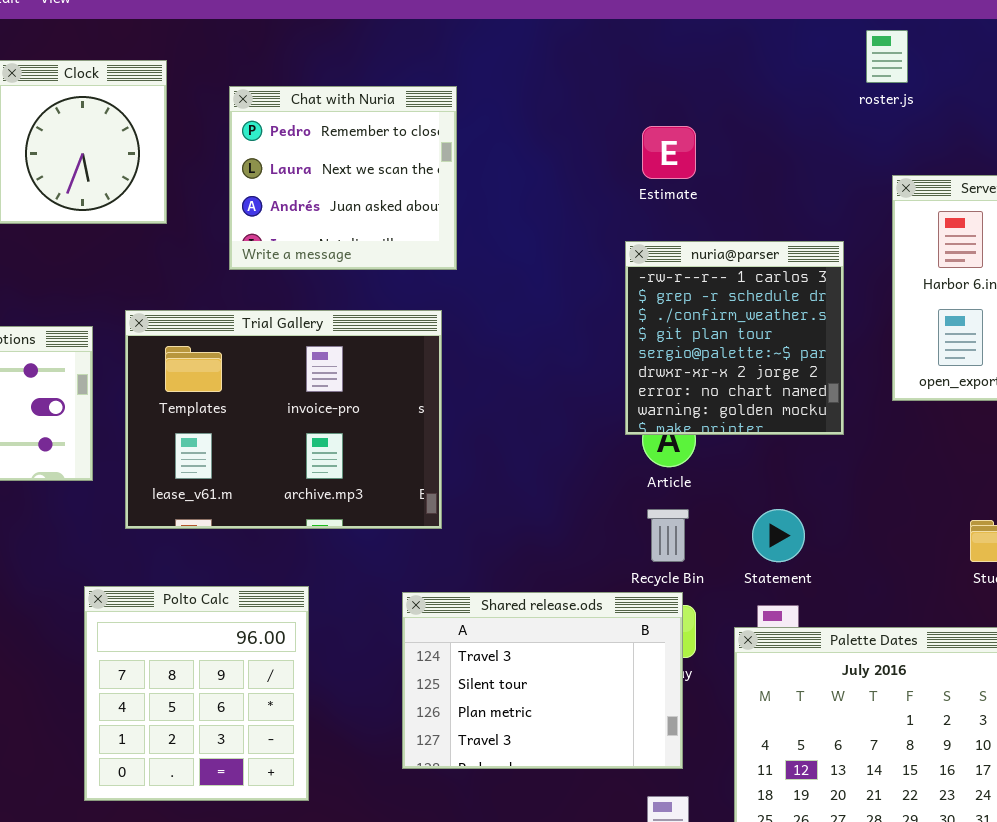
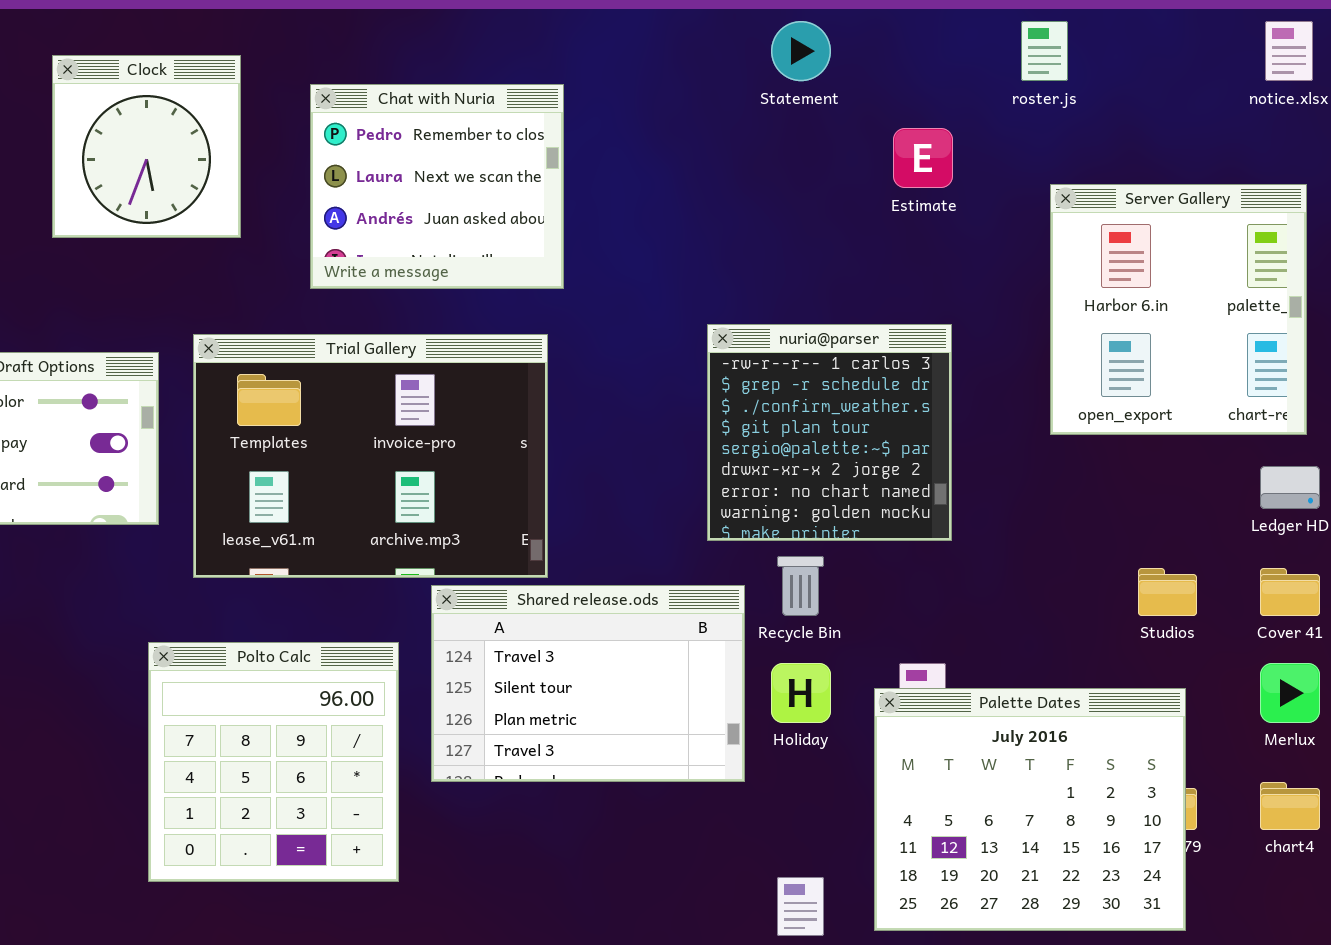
Estimate: [642,126,696,179] -> [893,128,953,188], moved
nuria@parser: [625,241,844,435] -> [707,324,952,541], moved
Statement: [752,509,805,562] -> [771,21,831,81], moved
Shared release.ods: [402,592,683,769] -> [431,585,745,782], moved

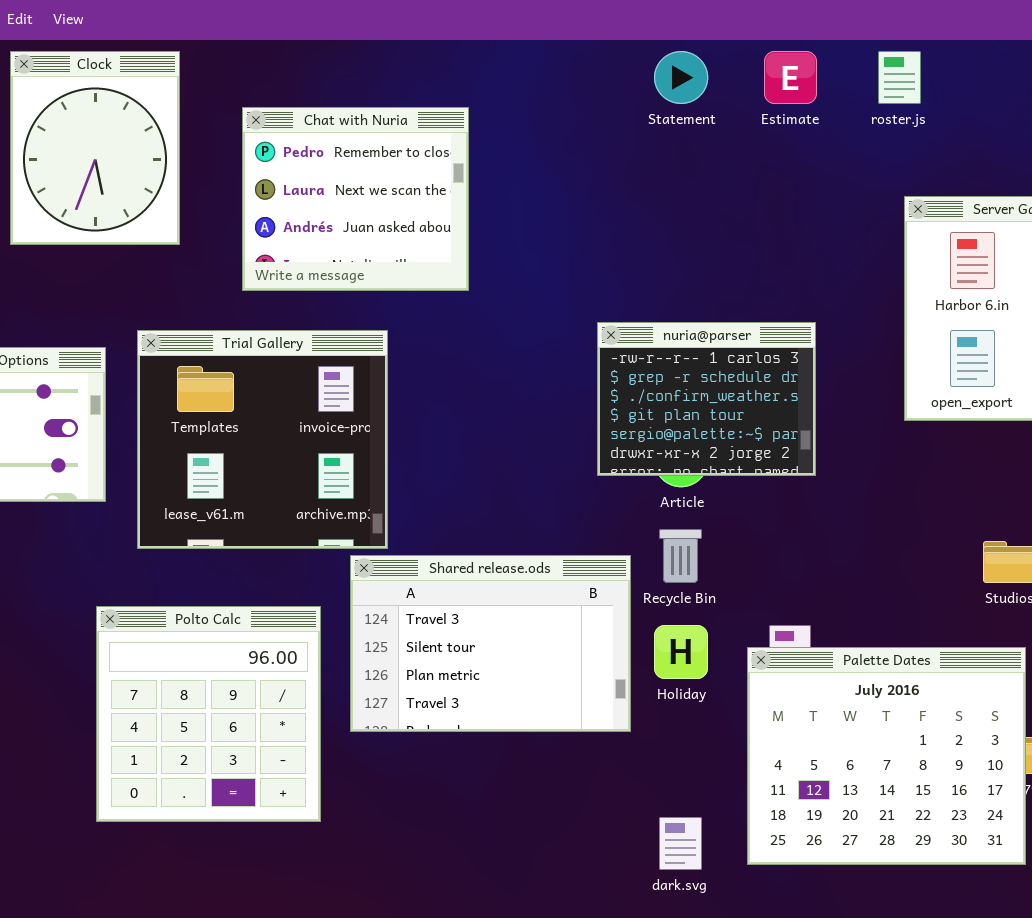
Clock: [52,55,241,238] -> [10,51,180,245], resized
Estimate: [893,128,953,188] -> [764,51,817,104], moved
nuria@parser: [707,324,952,541] -> [597,322,816,476], resized
Trial Gallery: [193,334,548,578] -> [137,330,388,549], resized

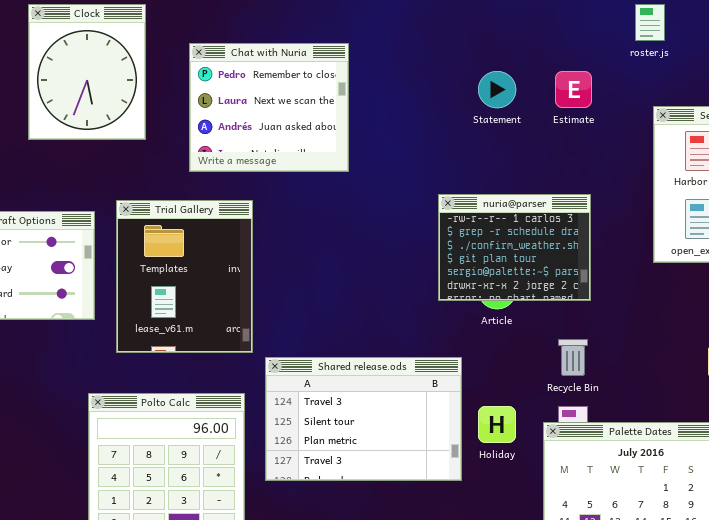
Statement: [654,51,708,104] -> [478,71,516,108], moved
Estimate: [764,51,817,104] -> [555,71,592,108], moved
Trial Gallery: [137,330,388,549] -> [116,200,253,353], resized
Recycle Bin: [659,529,702,583] -> [558,339,588,376], moved

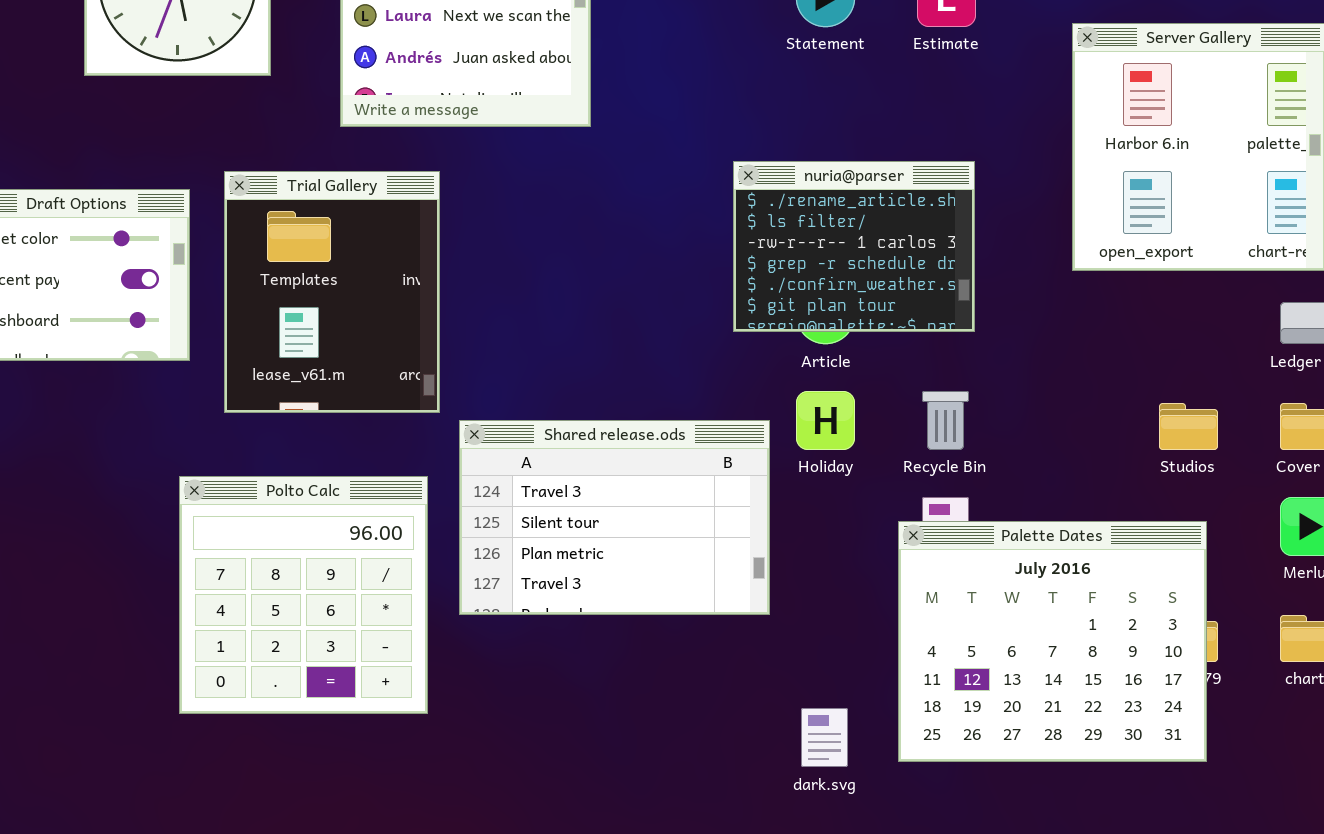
nuria@parser: [438,194,591,301] -> [733,161,975,332], scrolled up 2 rows
Holiday: [478,406,516,443] -> [796,391,855,450], moved

